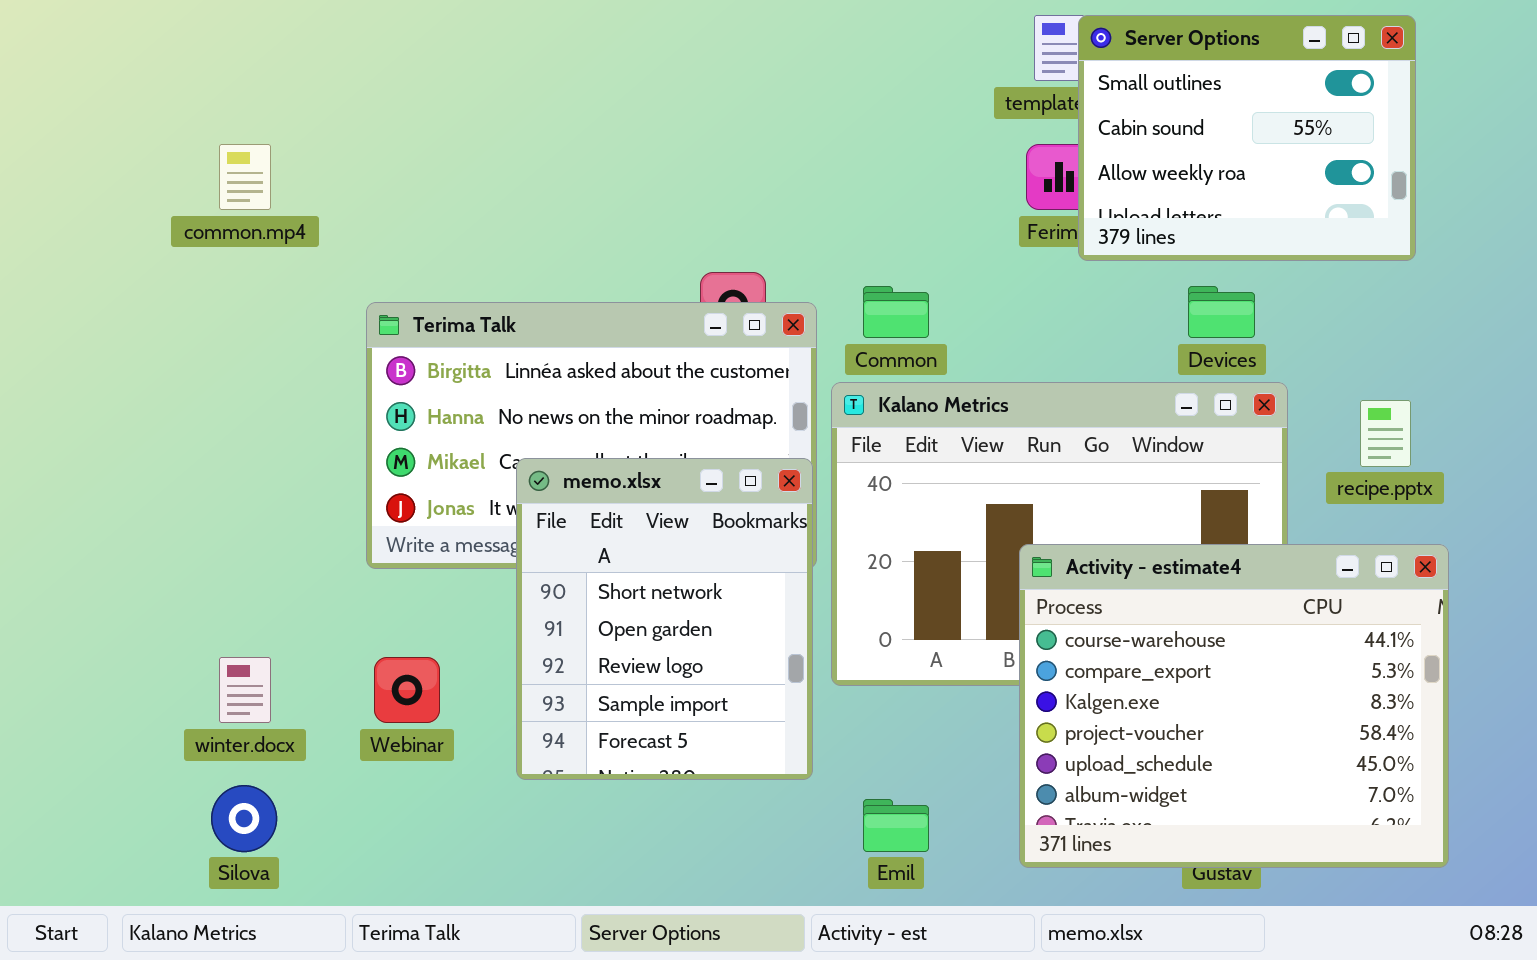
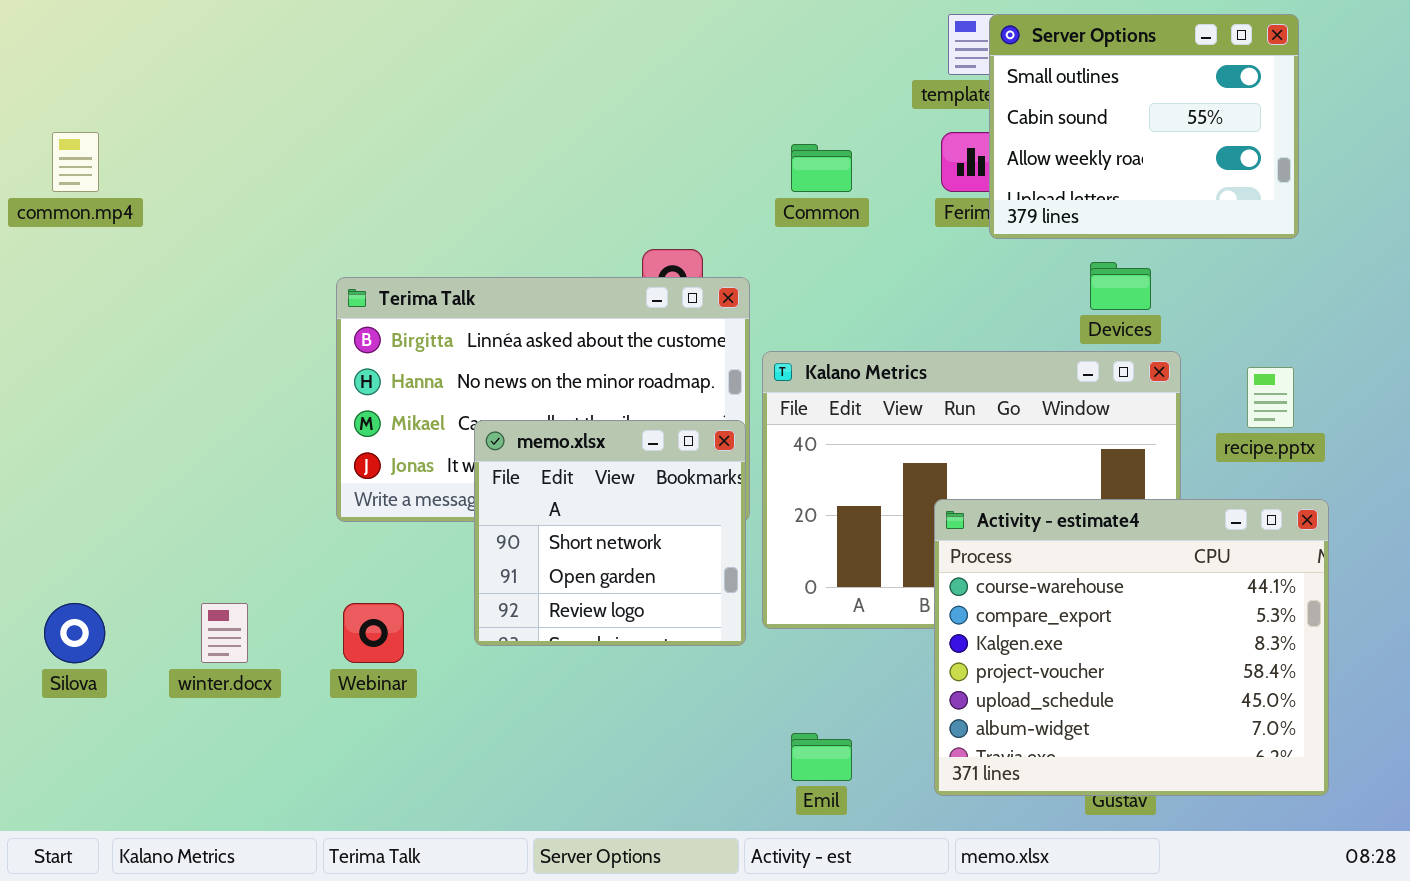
common.mp4: [219,144,271,210] -> [52,132,99,192], moved
Common: [863,286,929,338] -> [791,144,852,192], moved
memo.xlsx: [516,458,813,780] -> [474,420,746,646], resized
Silova: [211,785,277,852] -> [44,603,105,663], moved

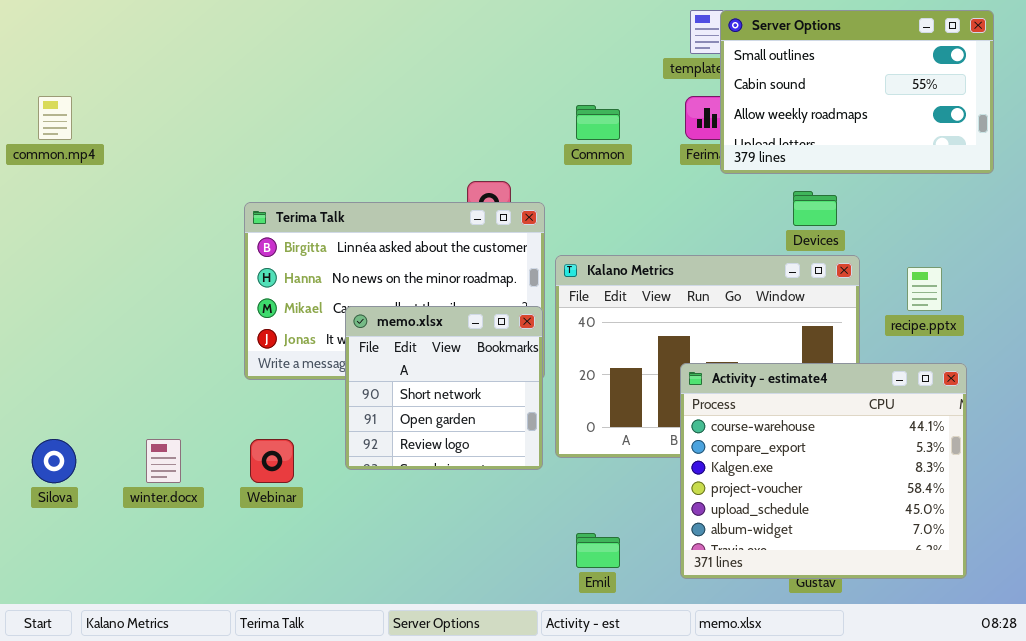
Server Options: [989,14,1299,239] -> [720,10,994,174], resized

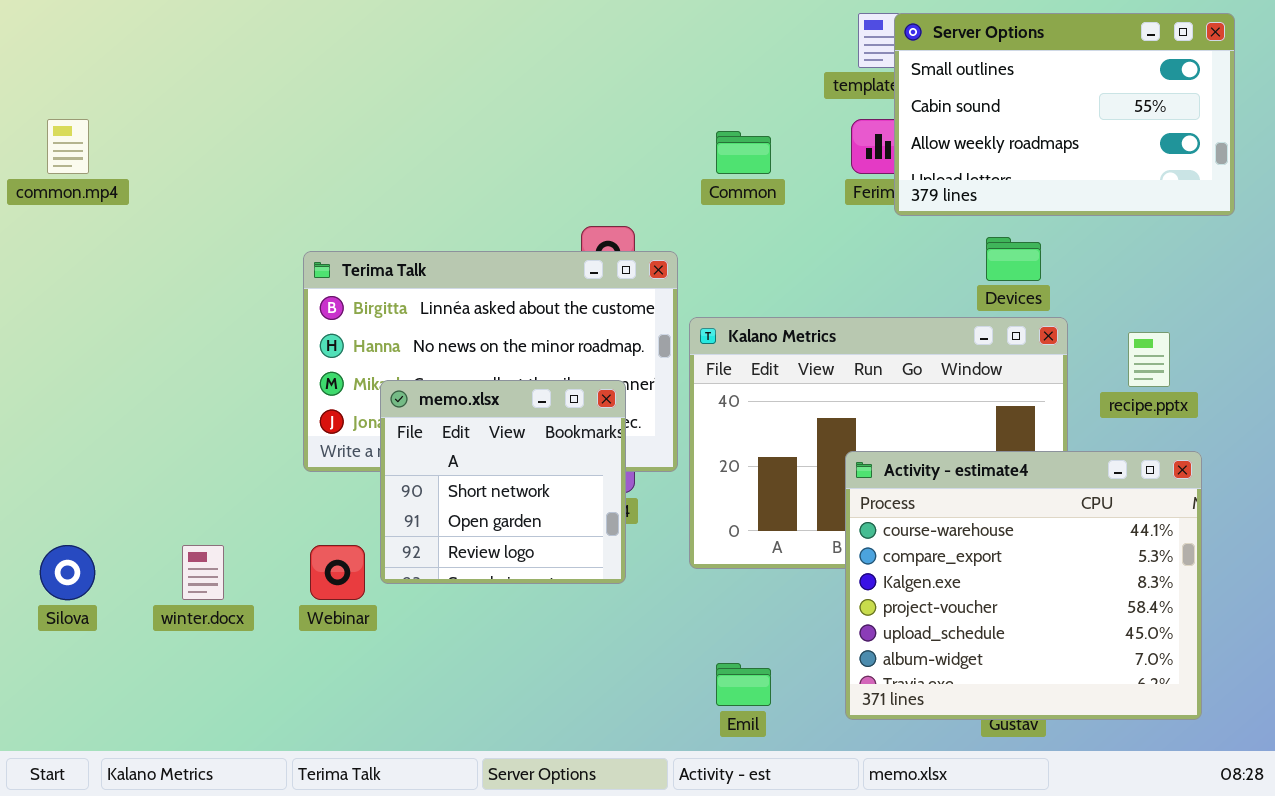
memo.xlsx: [345,306,543,470] -> [380,380,626,584], moved

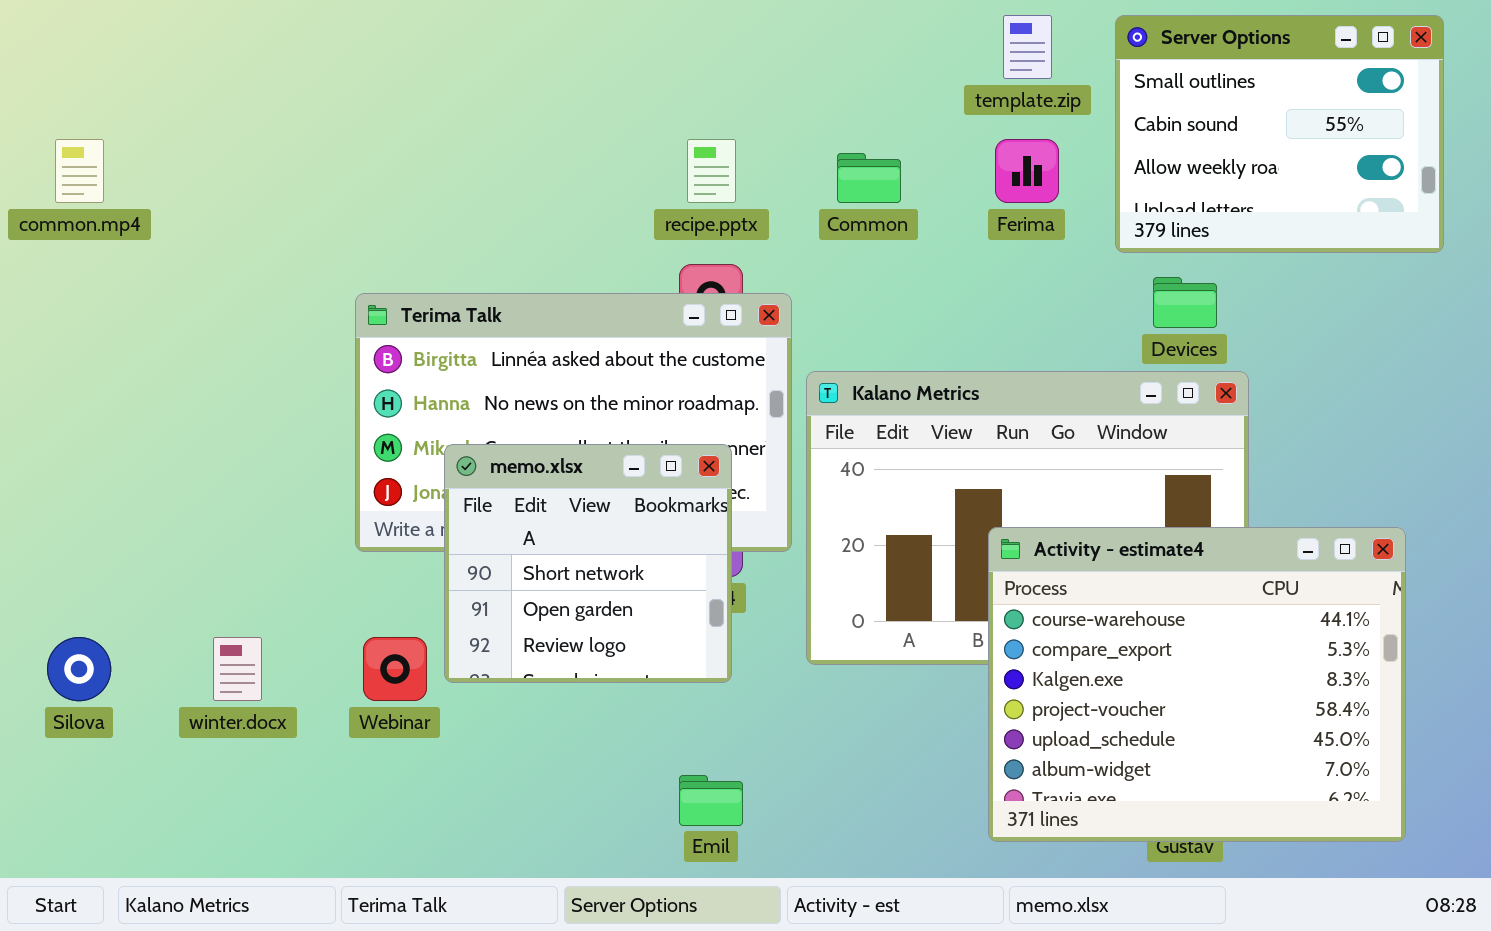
Server Options: [894,13,1235,216] -> [1115,15,1444,253], resized
recipe.pptx: [1128,332,1170,387] -> [687,139,736,203], moved
Emil: [716,663,771,706] -> [679,775,743,826], moved

